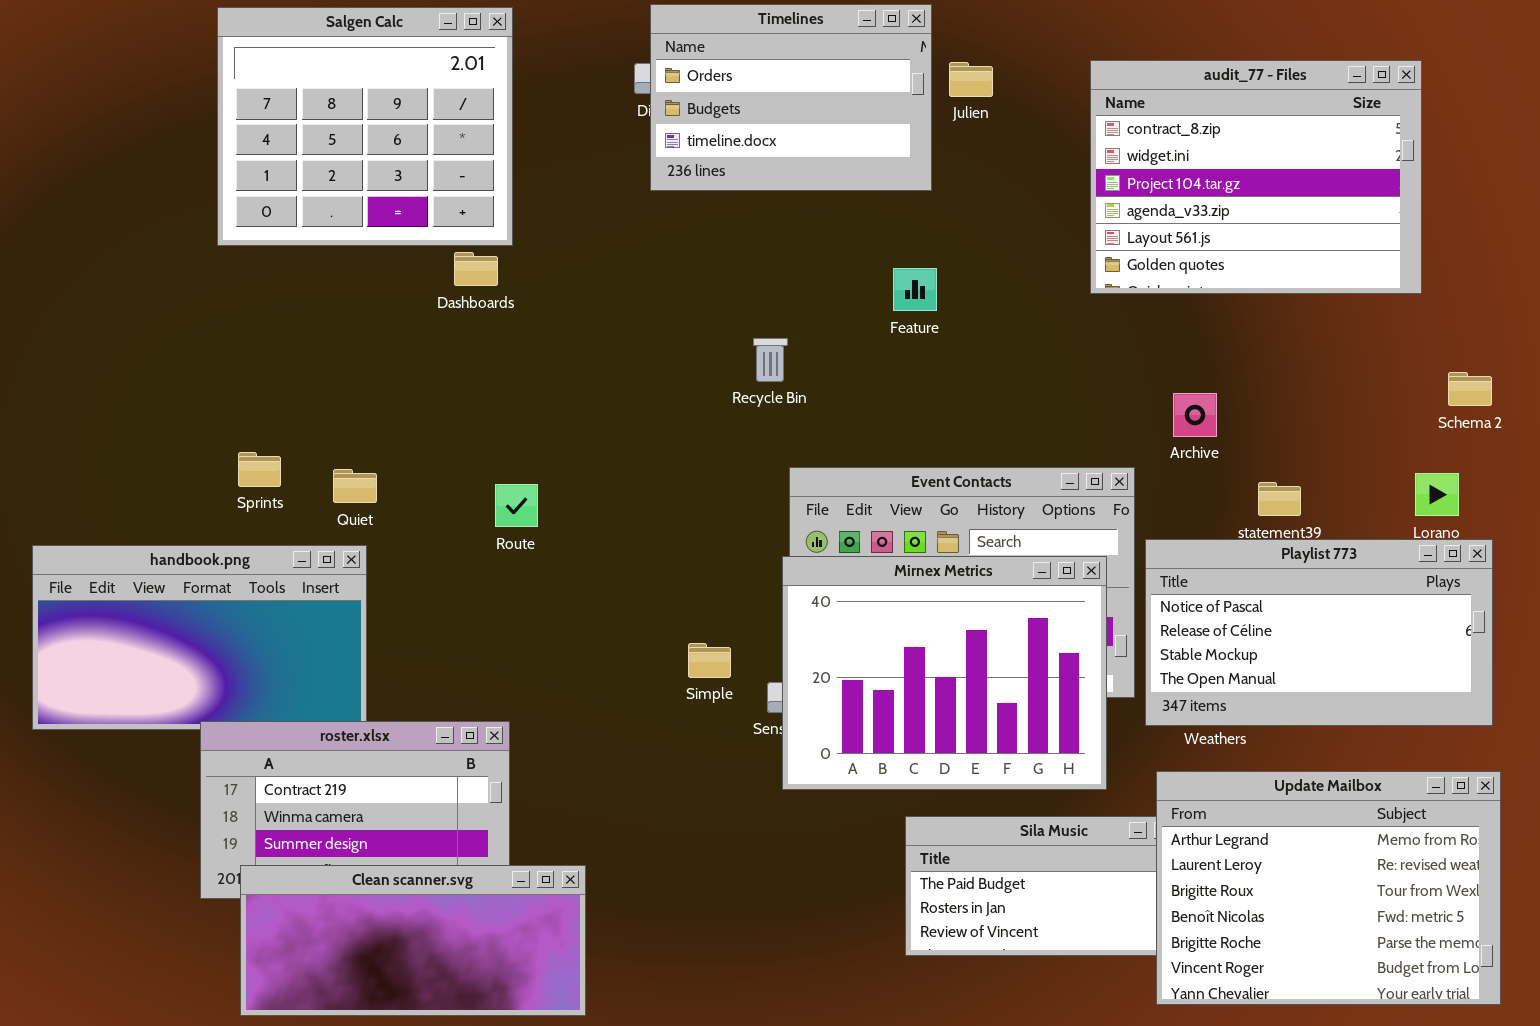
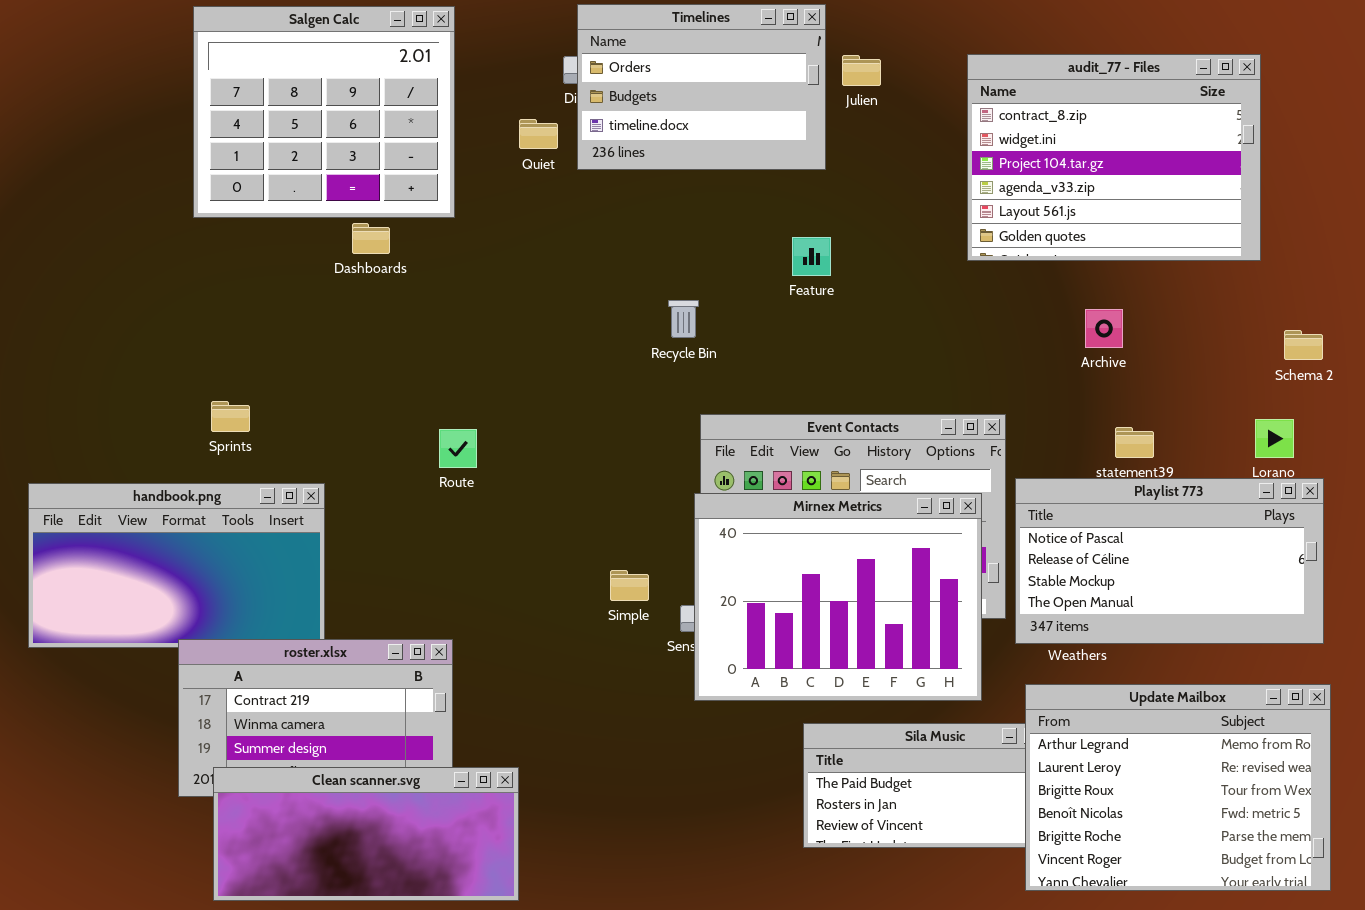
Dashboards: [454,252,498,286] -> [352,223,390,254], moved
Archive: [1173,393,1217,437] -> [1085,309,1123,348], moved
Quiet: [333,469,377,503] -> [519,119,558,149], moved

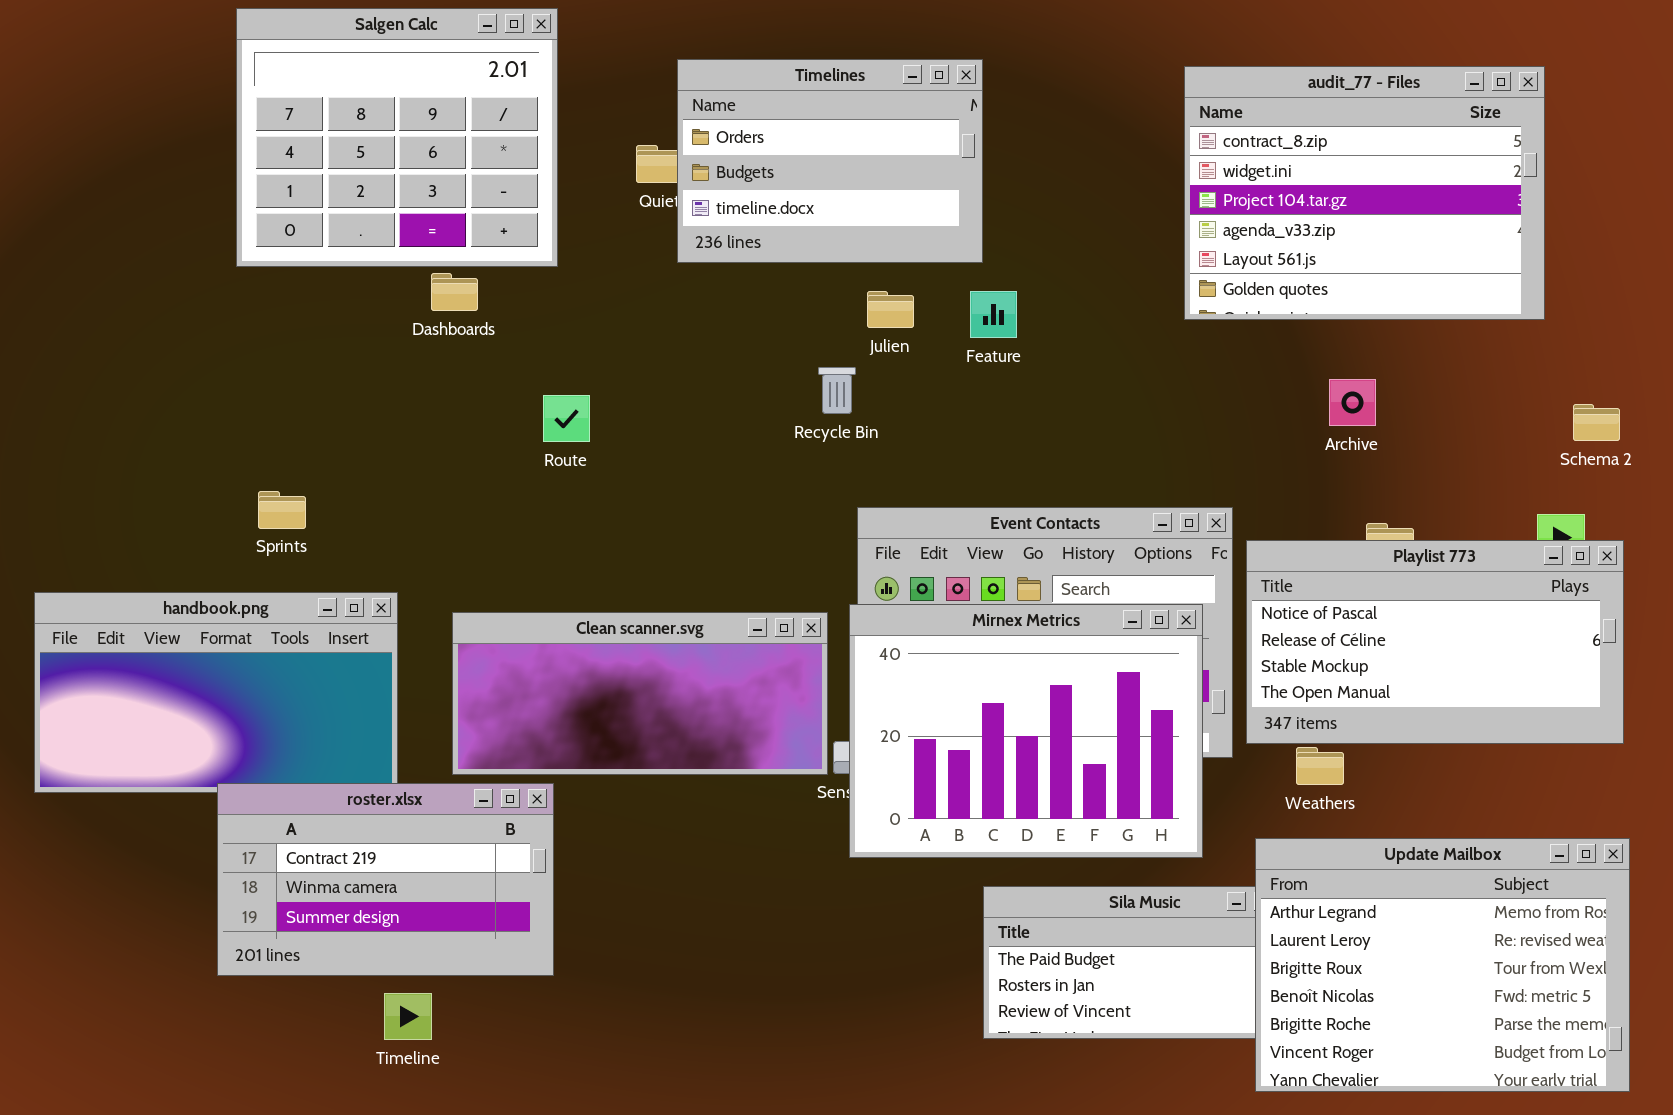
Timelines: [577,4,826,170] -> [677,59,983,263], moved
Julien: [842,55,881,86] -> [867,291,914,328], moved
Route: [439,429,477,468] -> [543,395,590,442], moved
Playlist 773: [1015,478,1324,644] -> [1246,540,1624,744], moved
Clean scanner.svg: [213,767,519,901] -> [452,612,828,775], moved

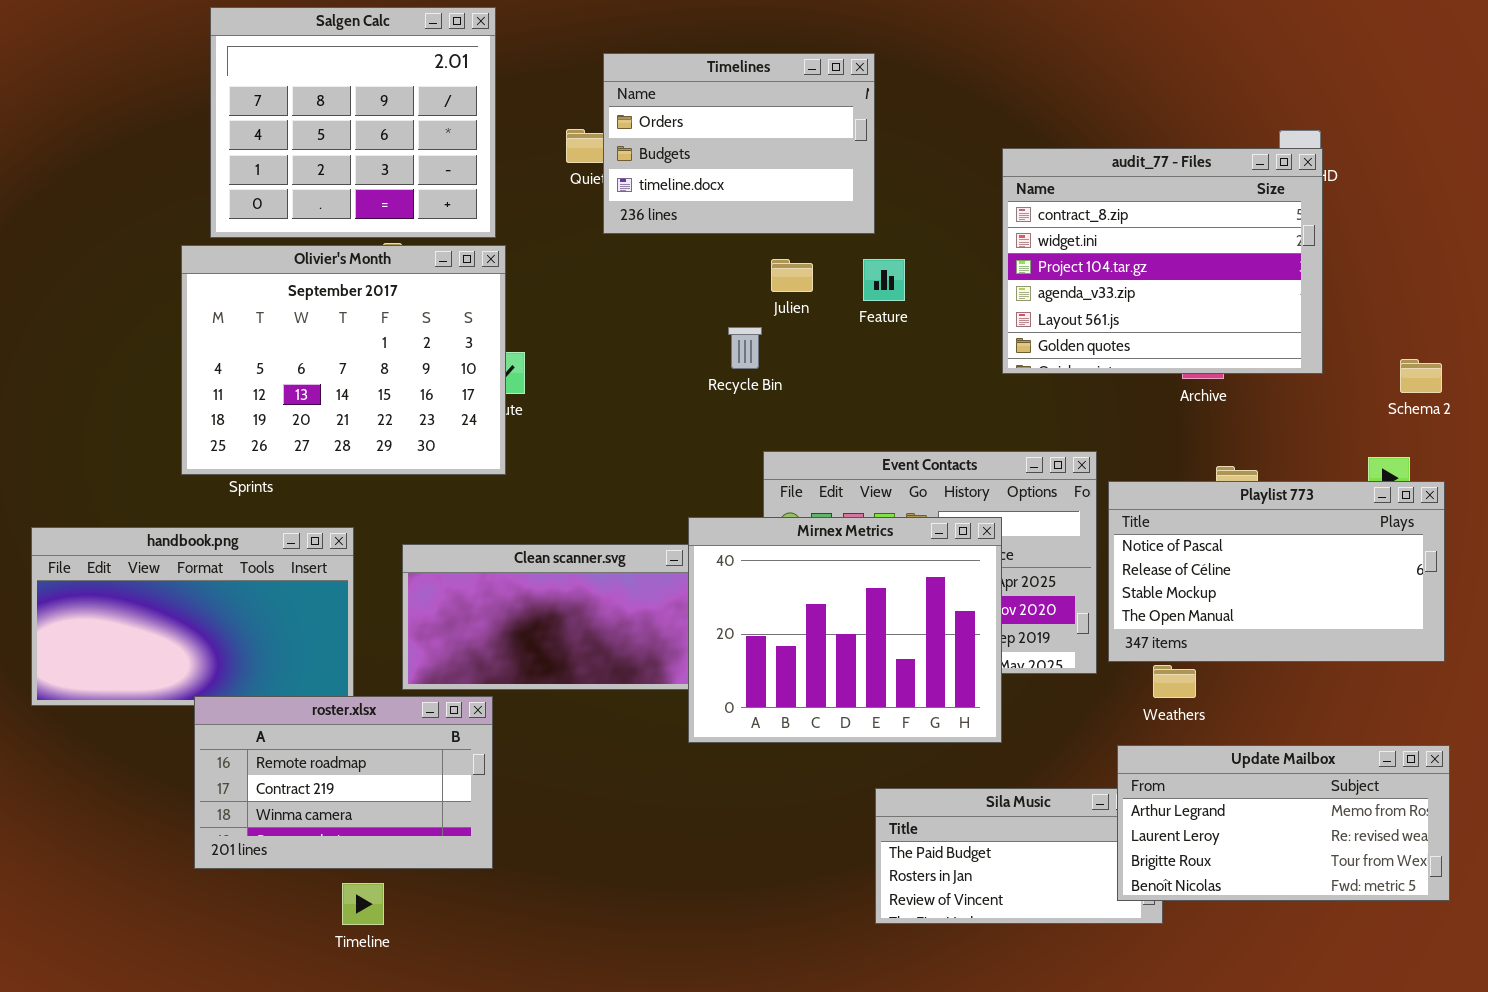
audit_77 - Files: [1184,66,1545,320] -> [1002,148,1323,374], moved
Olivier's Month: none -> [181,245,506,475], opened
Mirnex Metrics: [849,604,1203,858] -> [688,517,1002,743], moved
roster.xlsx: [217,783,554,976] -> [194,696,493,869], scrolled up 1 row
Update Mailbox: [1255,838,1630,1092] -> [1117,745,1450,901], resized

